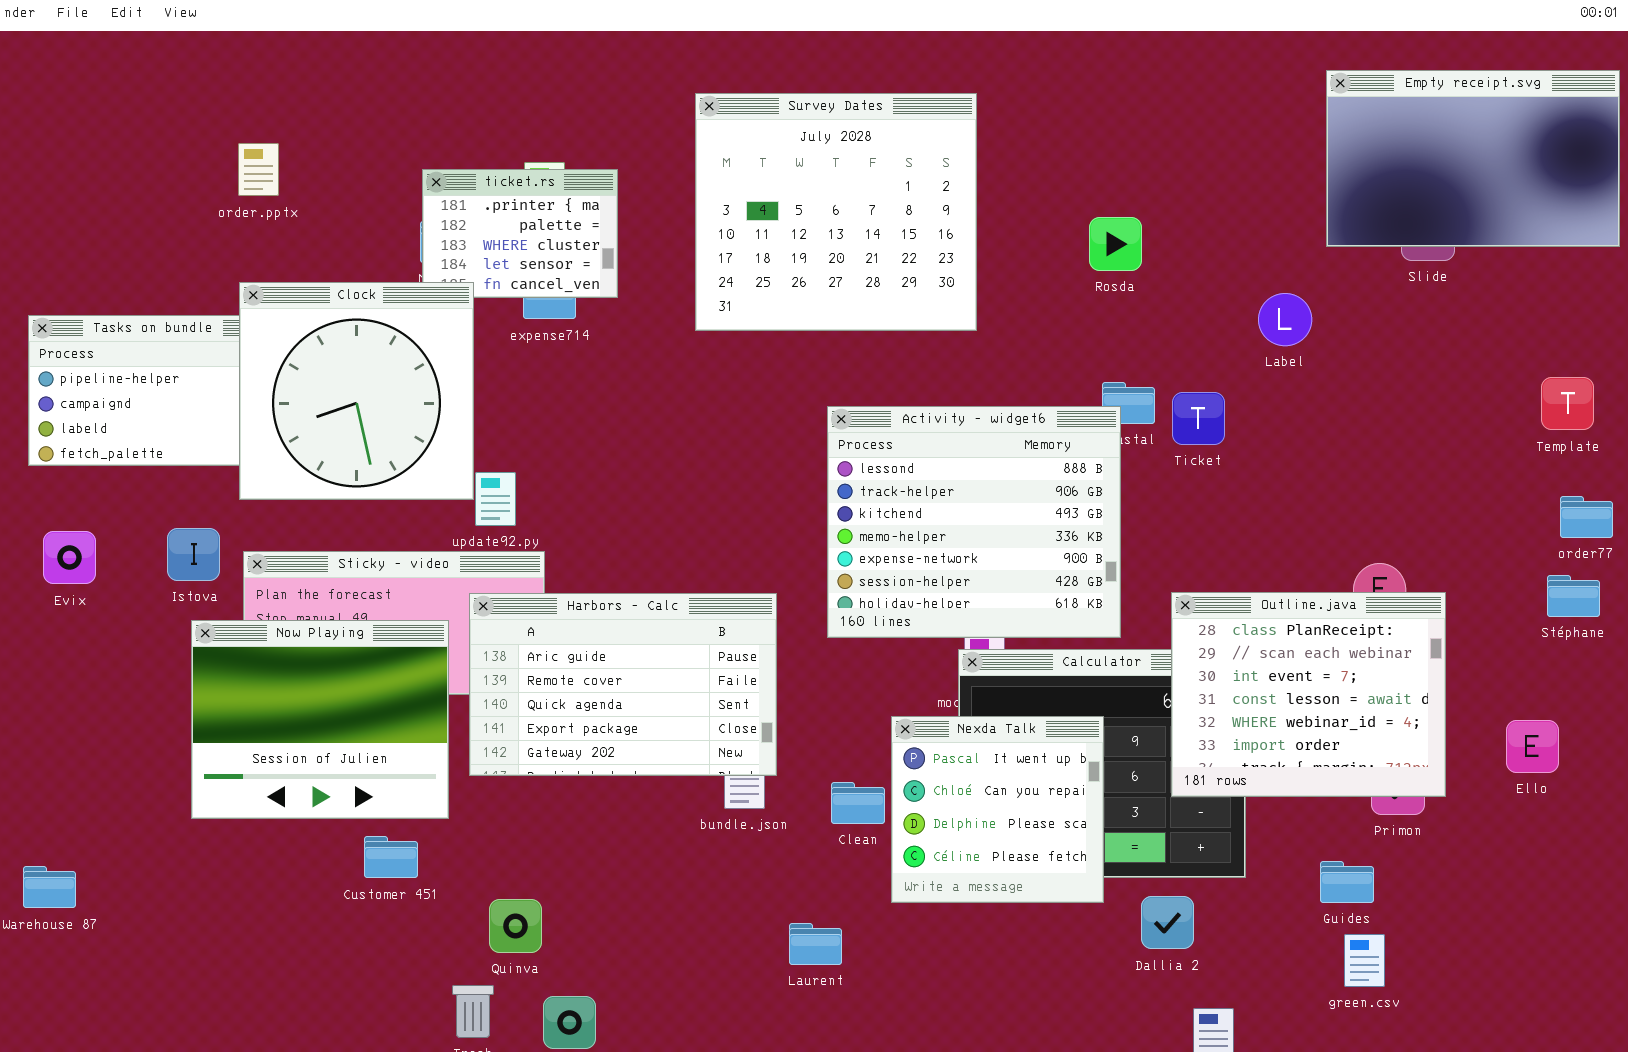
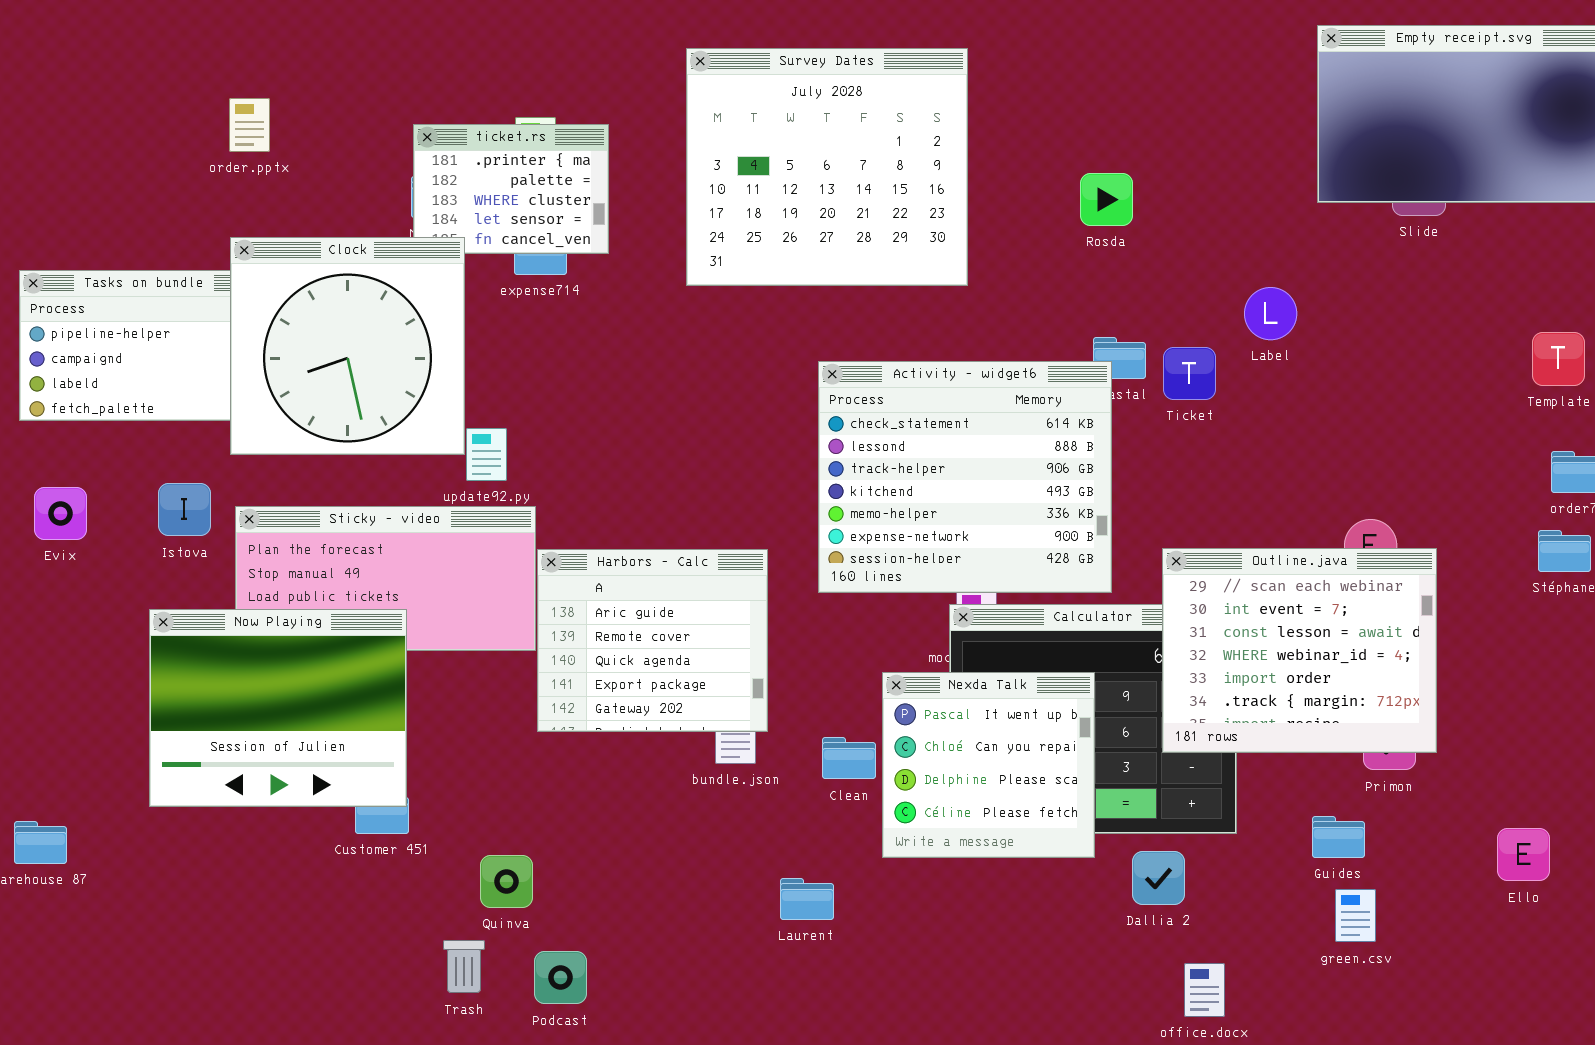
Label: [1258,293,1312,346] -> [1244,287,1297,340], moved
Activity - widget6: [827,406,1121,638] -> [818,361,1112,593], scrolled up 1 row
Outline.java: [1171,592,1446,797] -> [1162,548,1437,753], scrolled down 1 row
Harbors - Calc: [469,593,777,776] -> [537,549,768,732], resized
Now Playing: [191,620,449,819] -> [149,609,407,807], moved
Ello: [1506,720,1559,773] -> [1497,828,1550,881], moved

